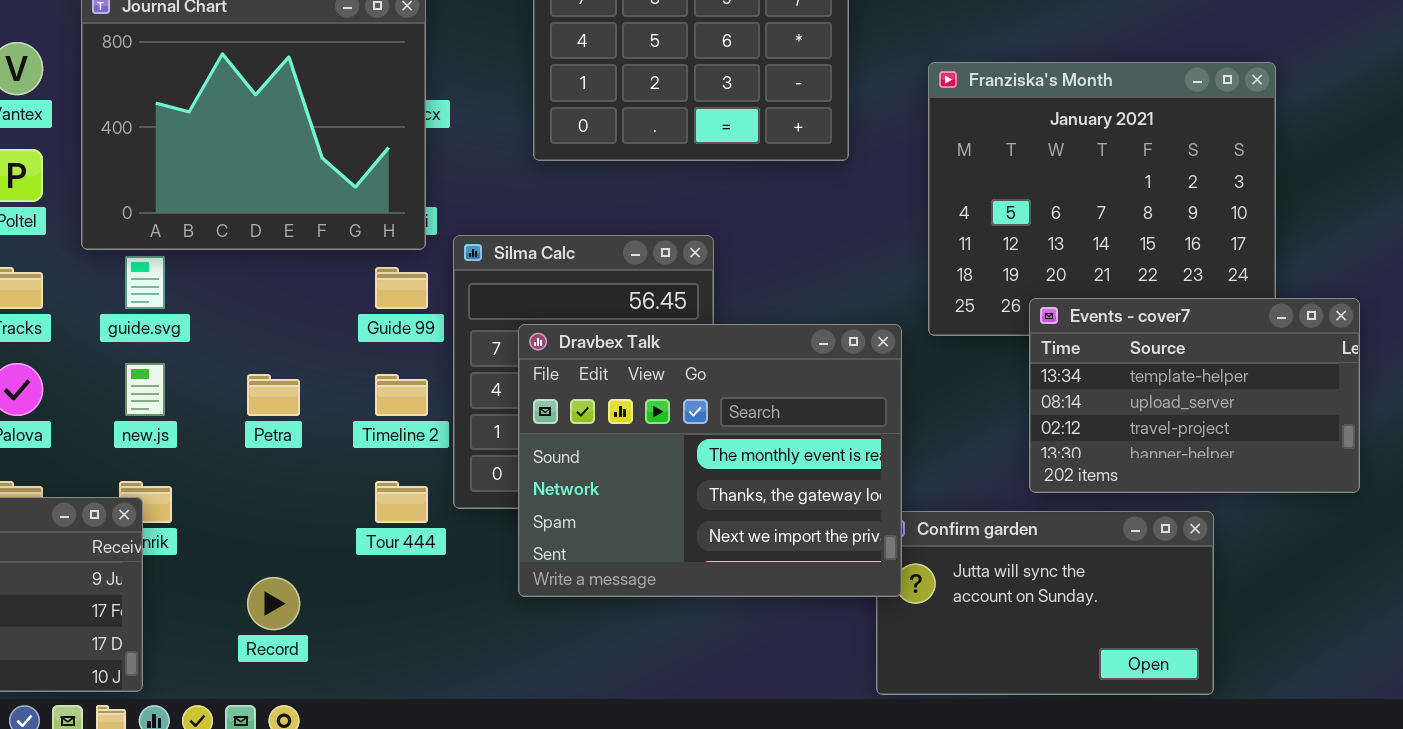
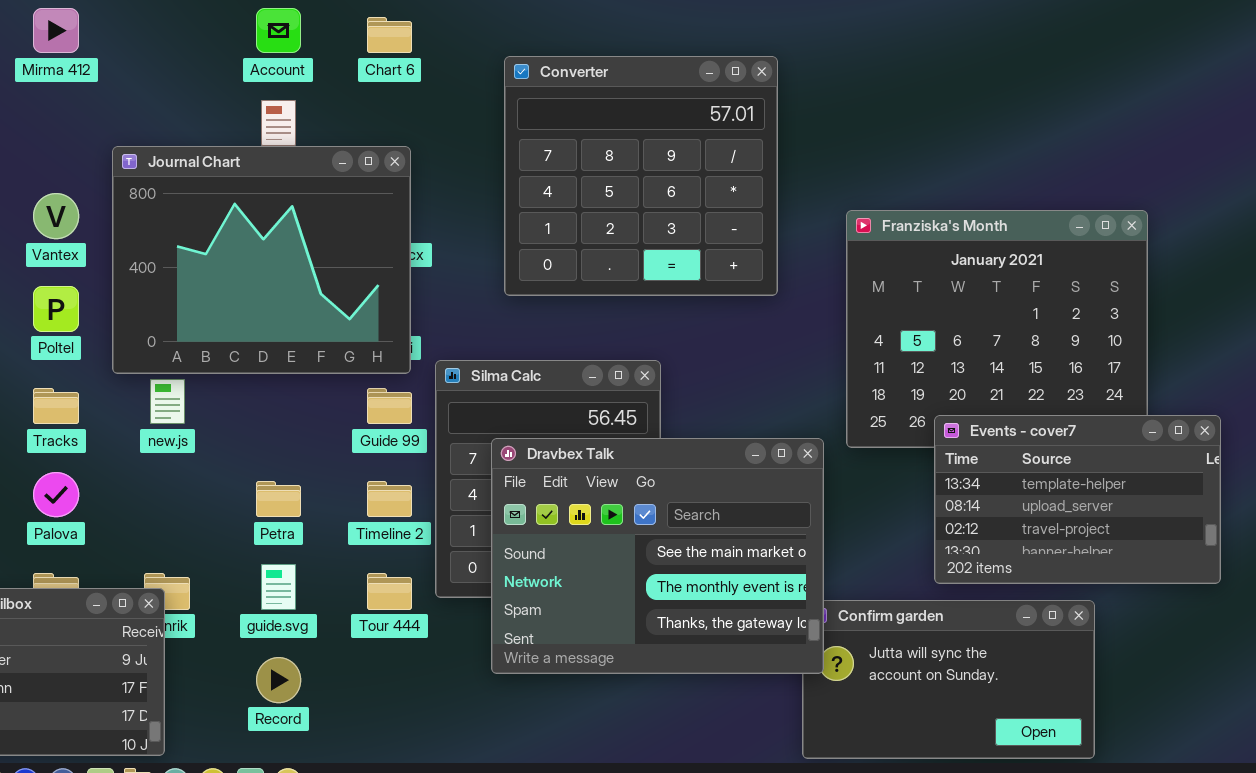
guide.svg: [125,256,165,309] -> [261,564,296,610], moved
Dravbex Talk: [518,324,902,597] -> [491,438,824,674], scrolled up 1 row
new.js: [125,363,165,416] -> [150,379,185,424], moved

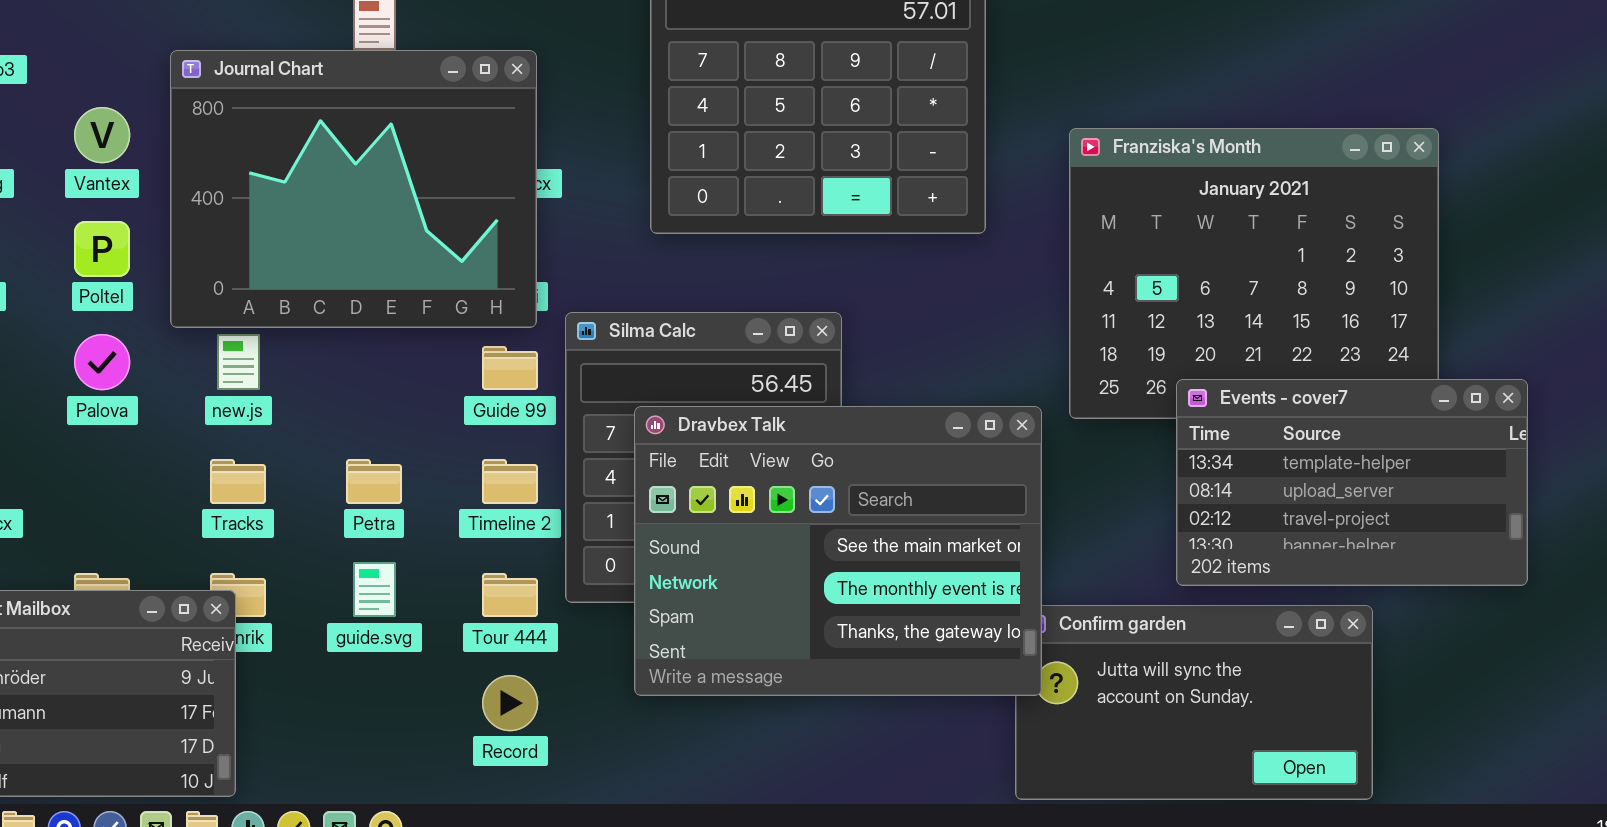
Tracks: [33,388,79,424] -> [210,459,266,504], moved
Palova: [33,472,79,517] -> [74,334,130,390], moved
Record: [256,657,301,703] -> [482,675,538,731], moved

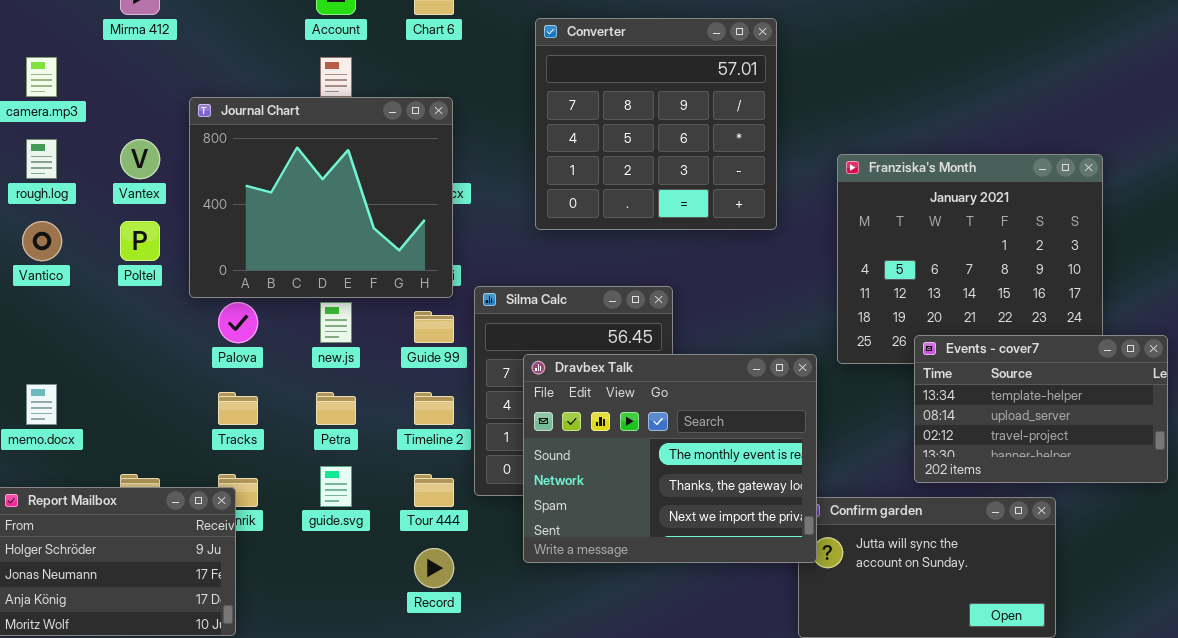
Palova: [74,334,130,390] -> [218,302,258,343], moved
new.js: [217,334,260,390] -> [320,302,352,343], moved
Dravbex Talk: [634,406,1042,696] -> [523,354,817,563], scrolled down 1 row

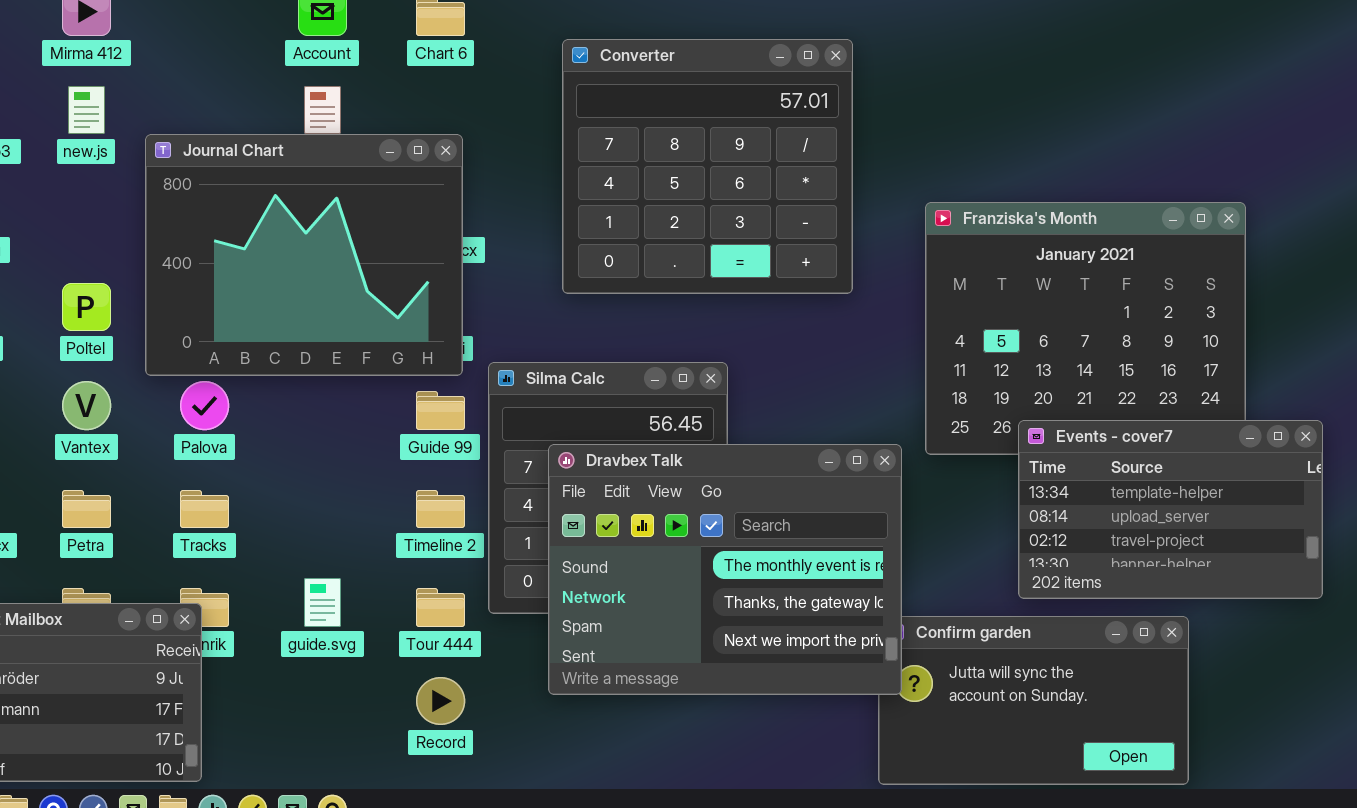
Vantex: [120,139,160,179] -> [62,381,111,430], moved
new.js: [320,302,352,343] -> [68,86,105,134], moved
Petra: [316,392,356,425] -> [62,490,111,528], moved

